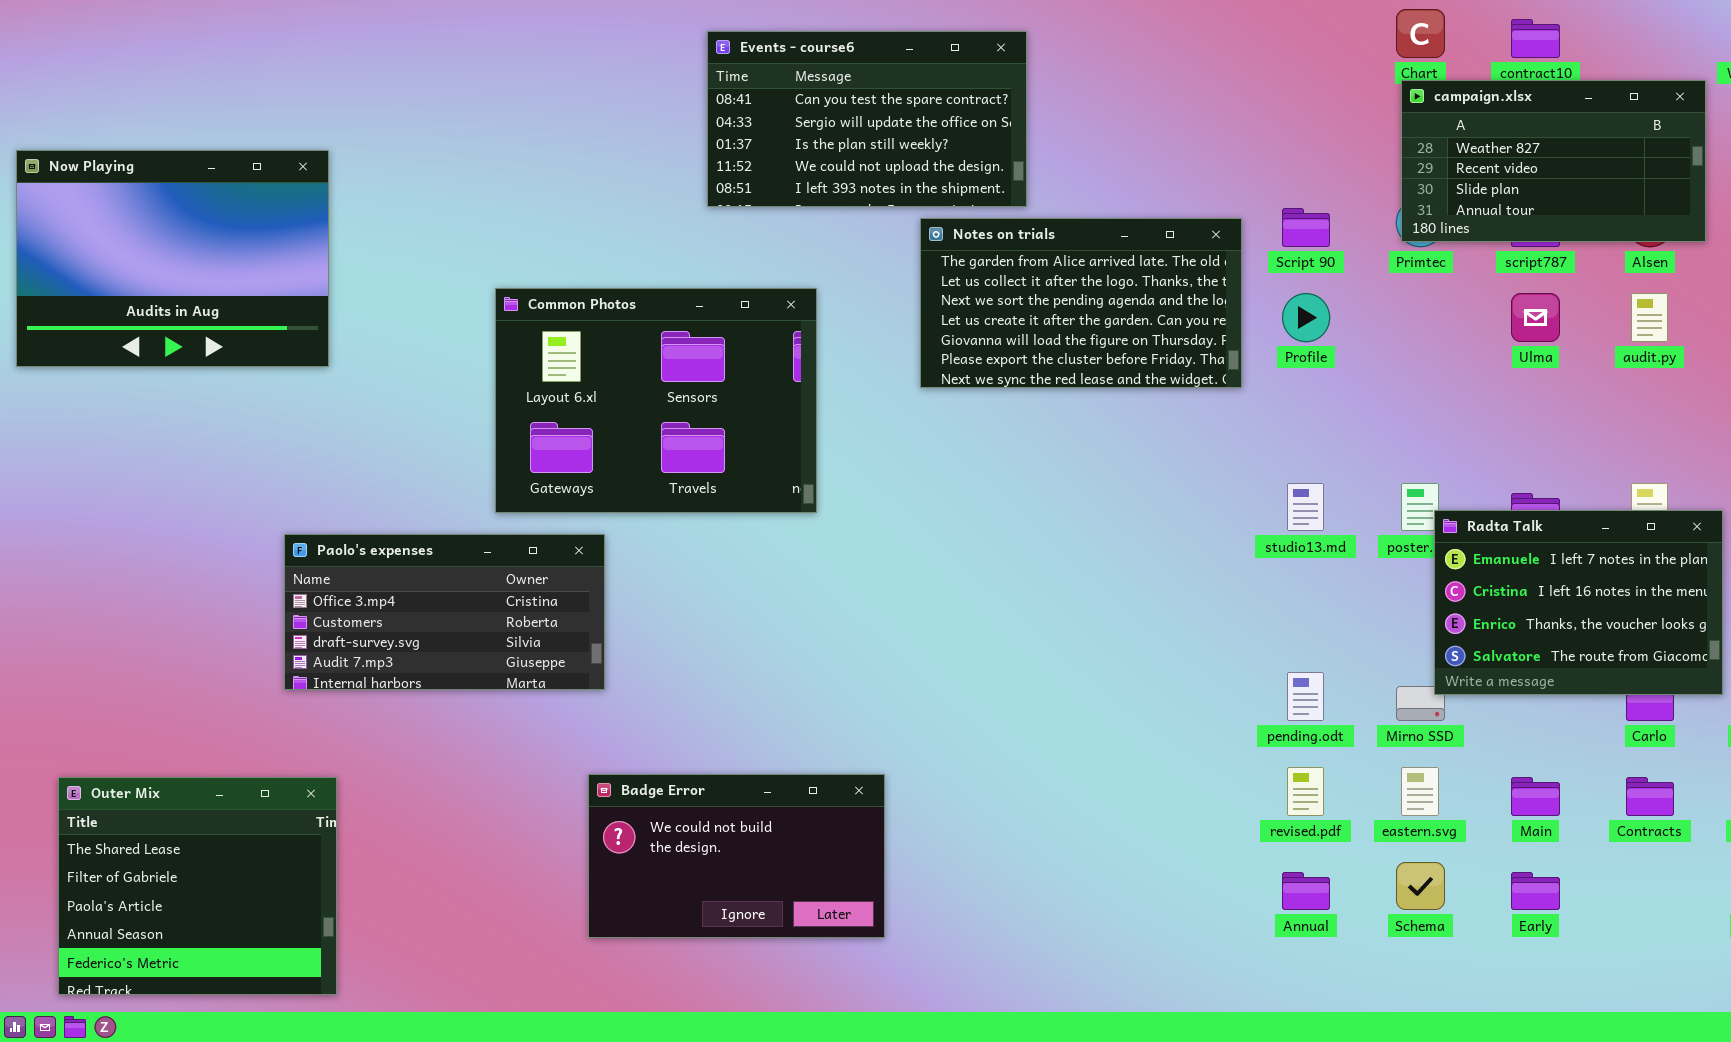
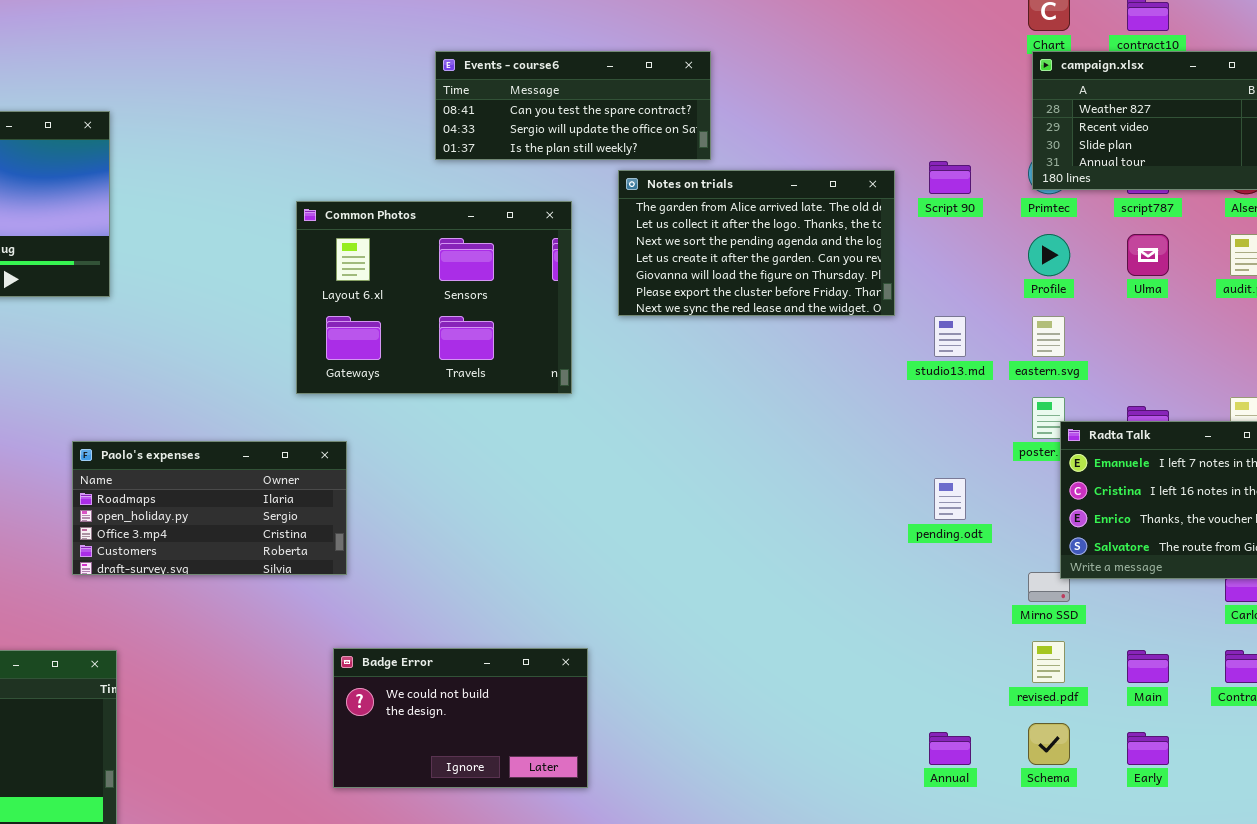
Events - course6: [707,31,1027,207] -> [435,51,711,160], resized
Common Photos: [495,288,817,513] -> [296,201,572,394], moved
Profile: [1282,293,1330,342] -> [1028,234,1070,276], moved
studio13.md: [1287,483,1324,531] -> [934,316,966,357], moved
Paolo's expenses: [284,534,605,690] -> [72,441,347,575], scrolled up 2 rows
pending.odt: [1287,672,1324,721] -> [934,478,966,520], moved
revised.pdf: [1287,767,1324,816] -> [1032,641,1065,683], moved
eastern.svg: [1401,767,1439,816] -> [1032,316,1065,357], moved

